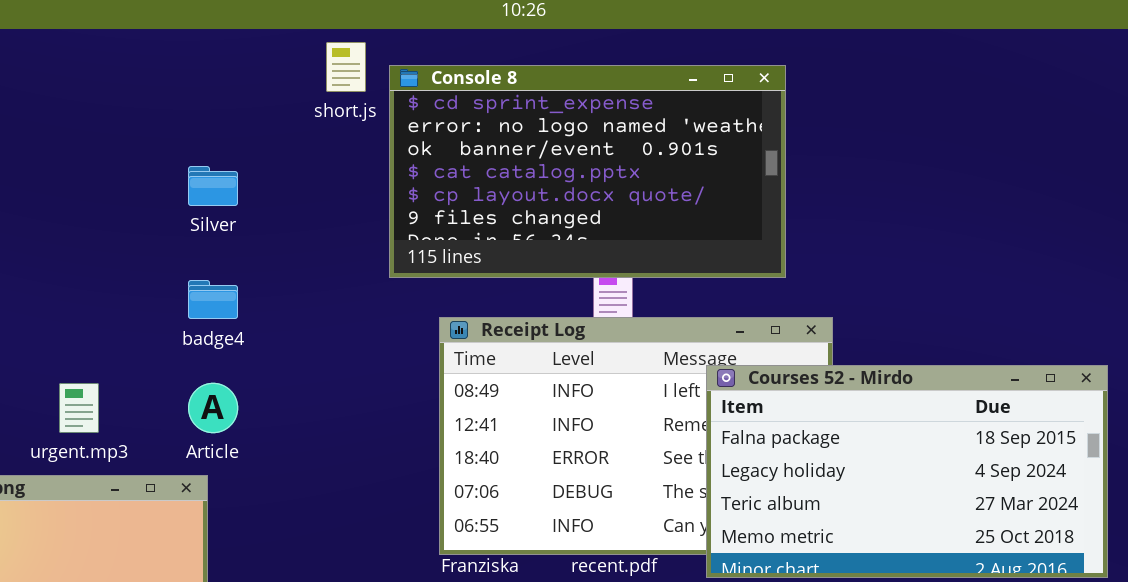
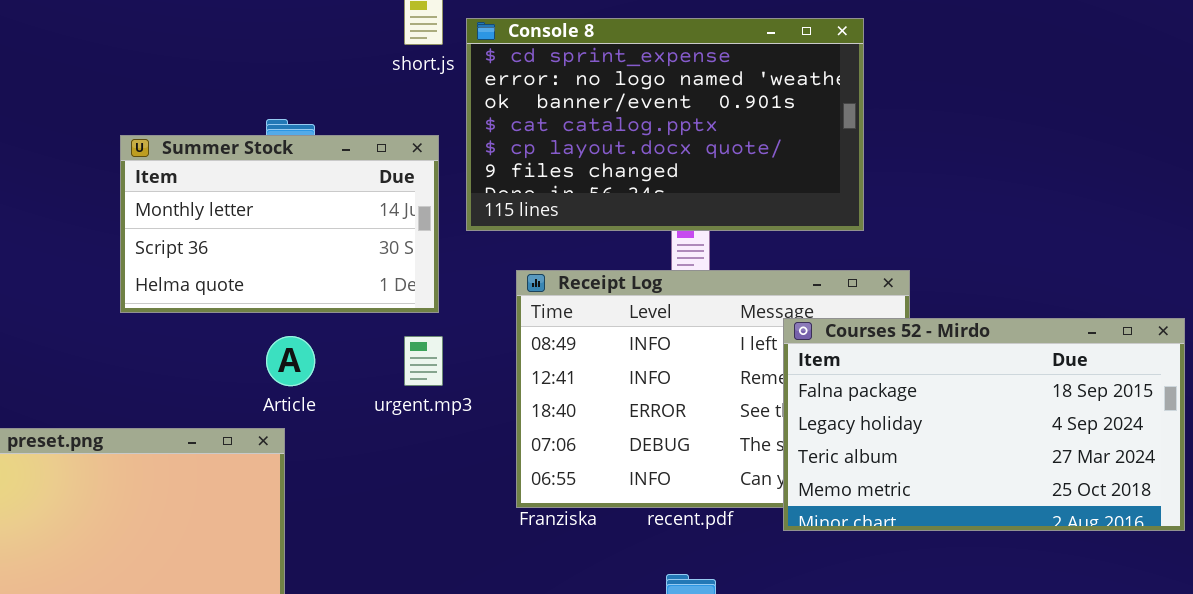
Summer Stock: none -> [120,135,439,313], opened
urgent.mp3: [59,383,99,433] -> [404,336,443,386], moved

